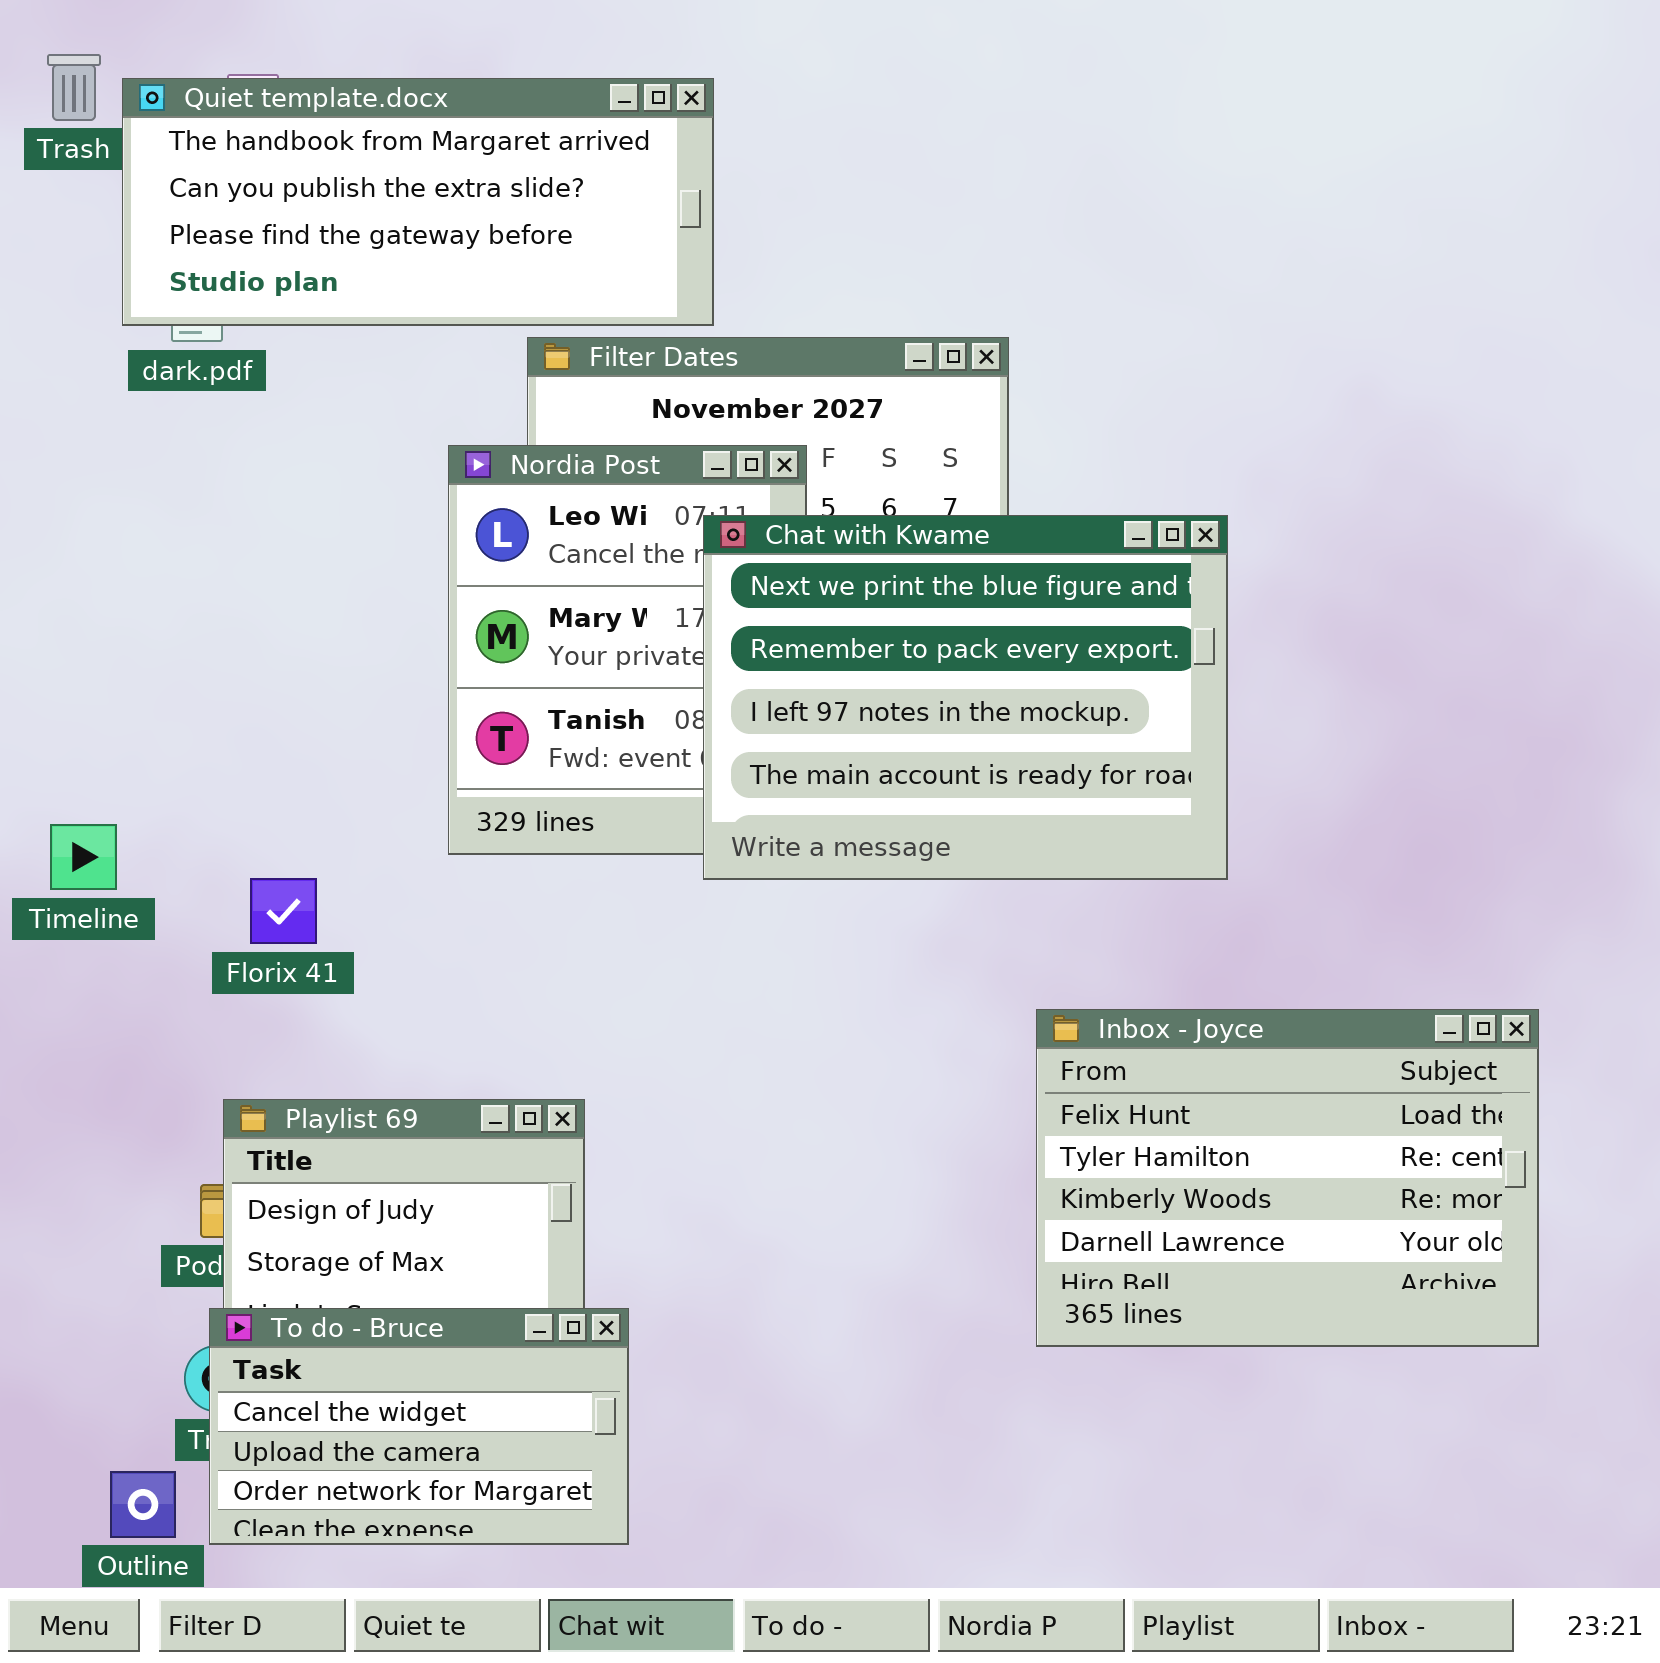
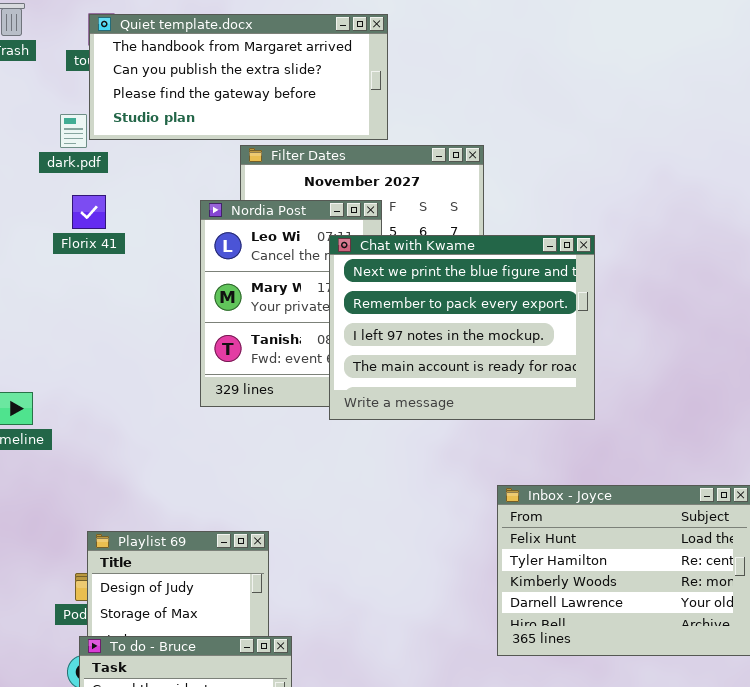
Quiet template.docx: [122,78,714,326] -> [89,14,388,140], moved
Florix 41: [250,878,317,944] -> [72,195,106,229], moved

